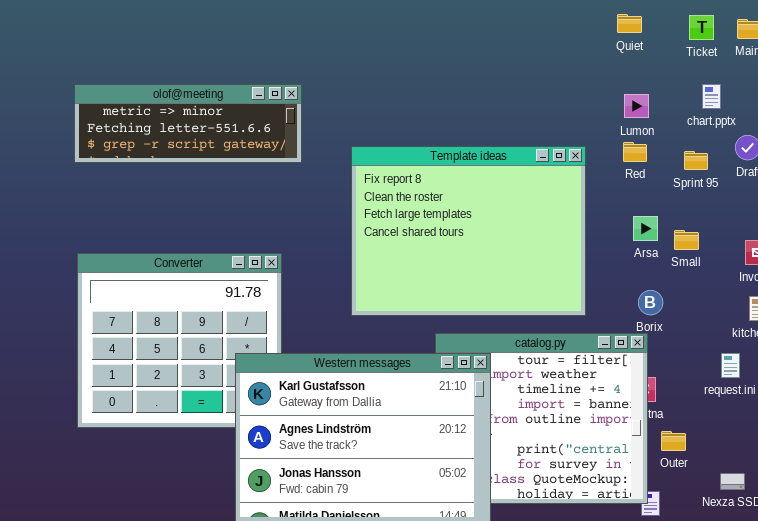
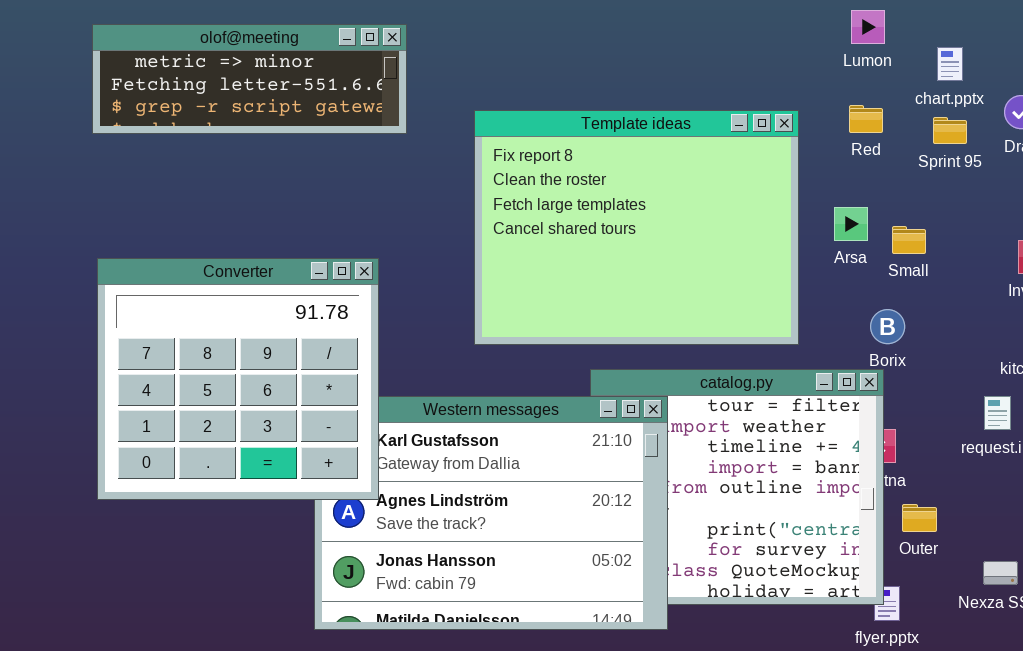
chart.pptx: [702,84,721,109] -> [937,47,963,81], moved
Lumon: [624,94,649,118] -> [851,10,885,44], moved
Arsa: [633,216,658,241] -> [834,207,868,241], moved
Small: [674,230,699,250] -> [892,226,926,254], moved
Converter: [77,253,282,428] -> [97,258,379,500], raised

